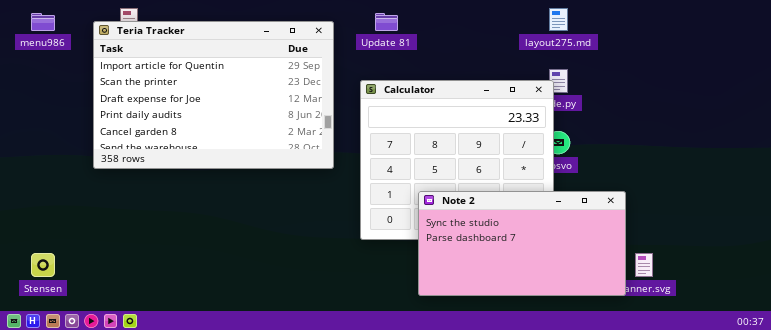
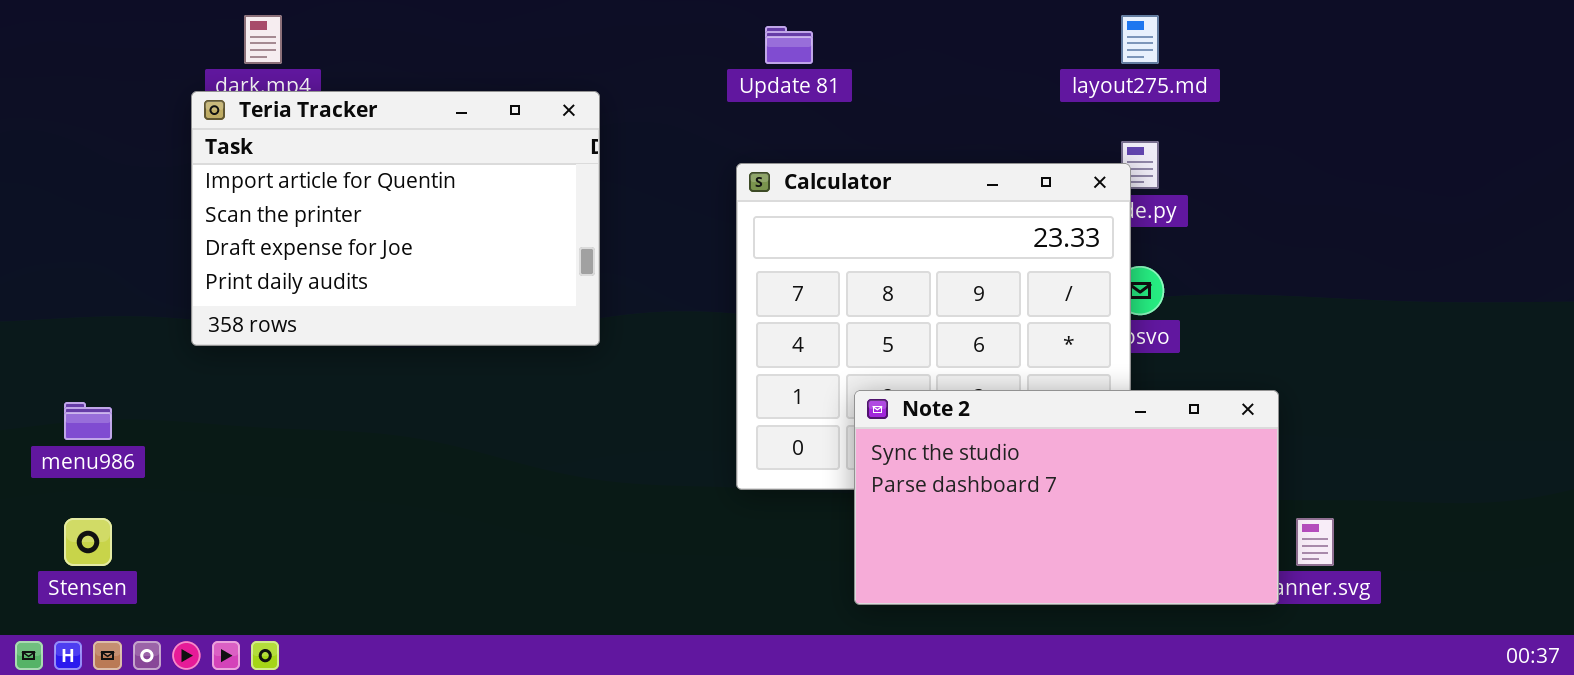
menu986: [31,13,55,31] -> [64,402,112,440], moved
Teria Tracker: [93,21,334,169] -> [191,91,600,346], resized

